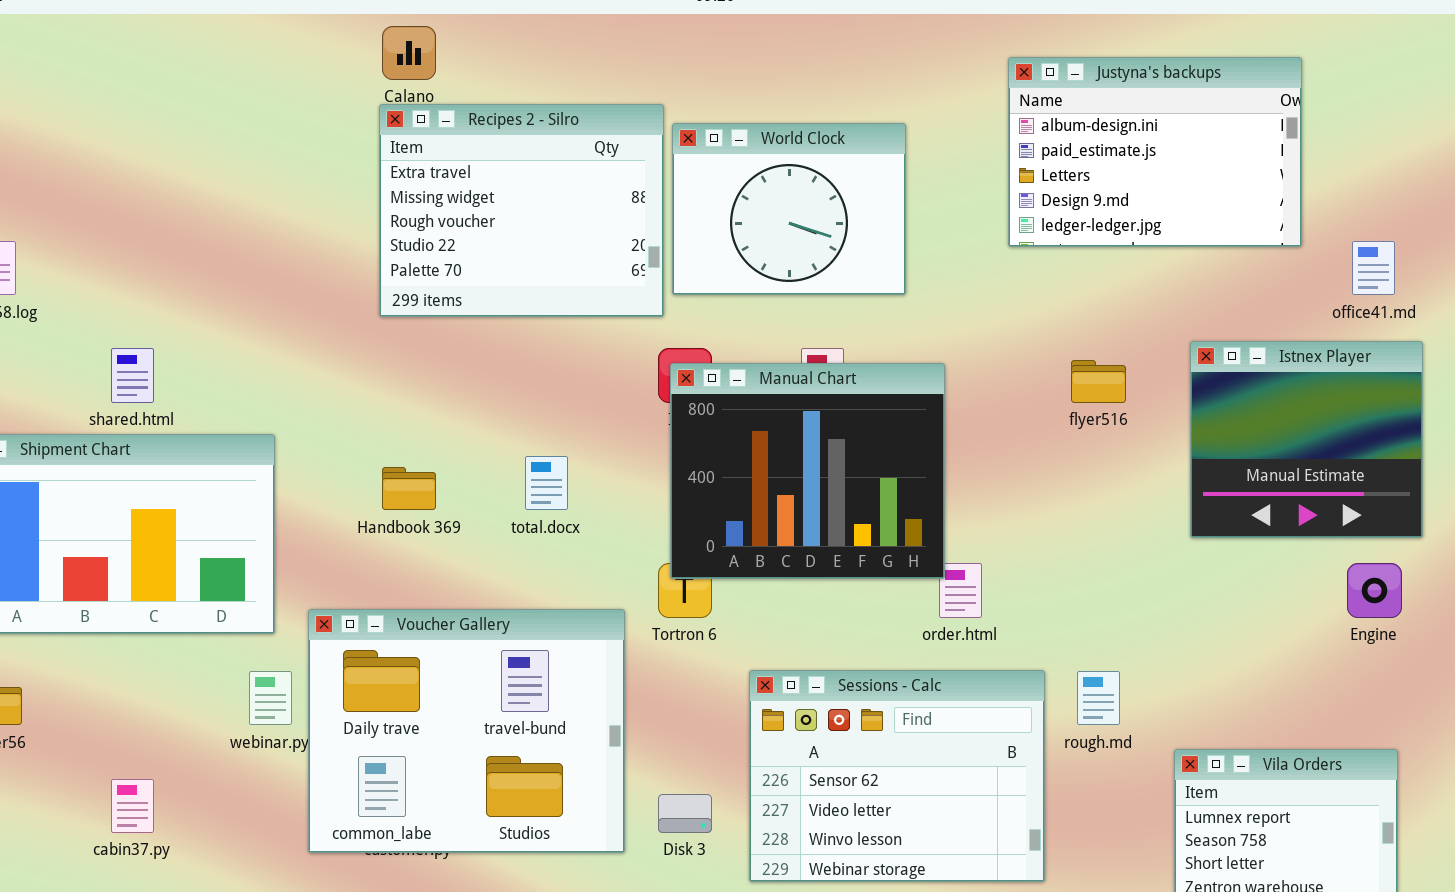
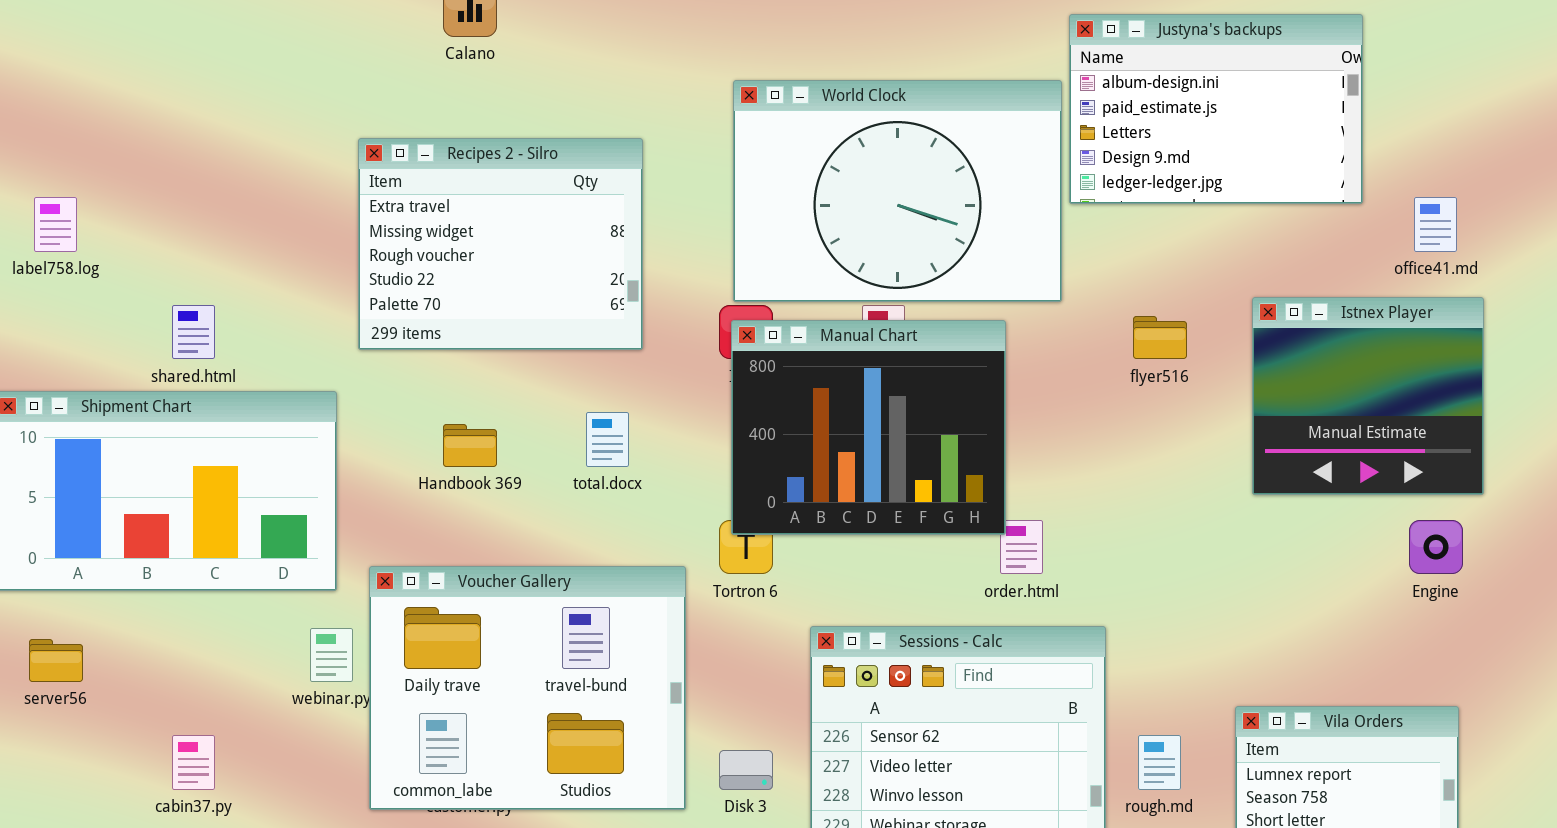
Recipes 2 - Silro: [379,104,664,317] -> [358,138,643,350], moved
World Clock: [672,123,906,295] -> [733,80,1062,302], resized
rough.md: [1077,671,1120,725] -> [1138,735,1181,790], moved

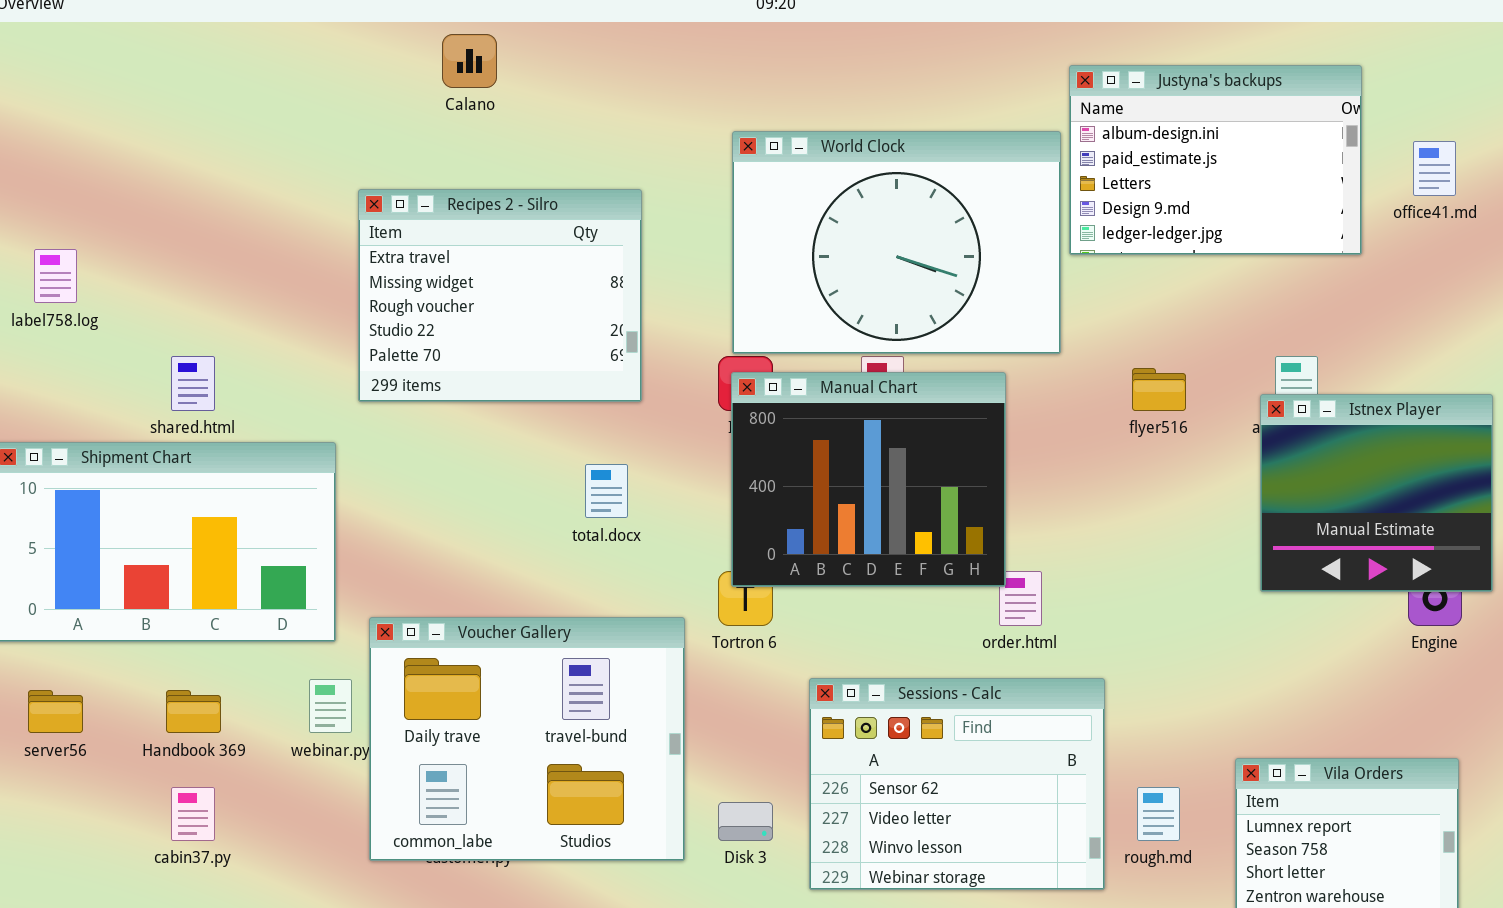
office41.md: [1414,197,1457,252] -> [1413,141,1456,196], moved
Istnex Player: [1252,297,1484,495] -> [1260,394,1493,592], moved
Handbook 369: [443,424,497,467] -> [166,690,221,733], moved

